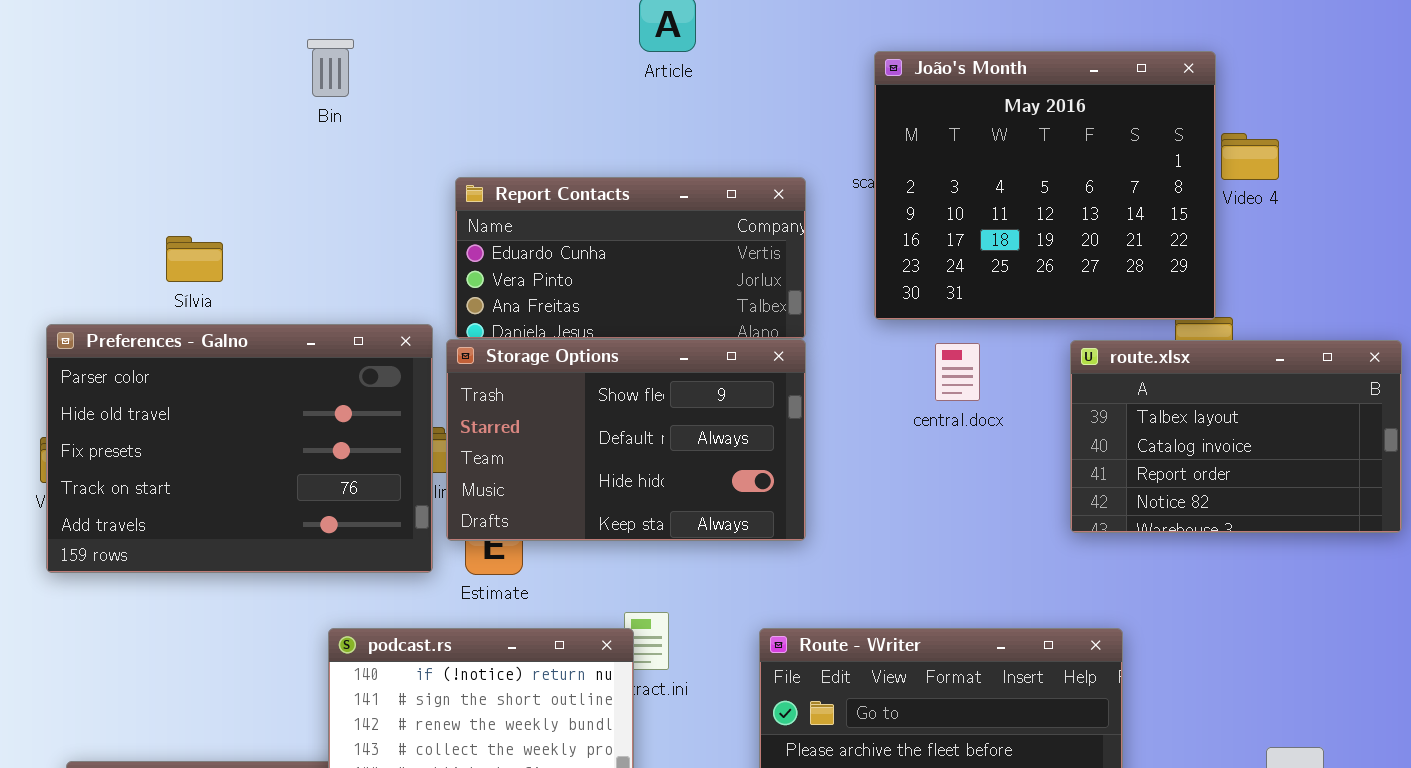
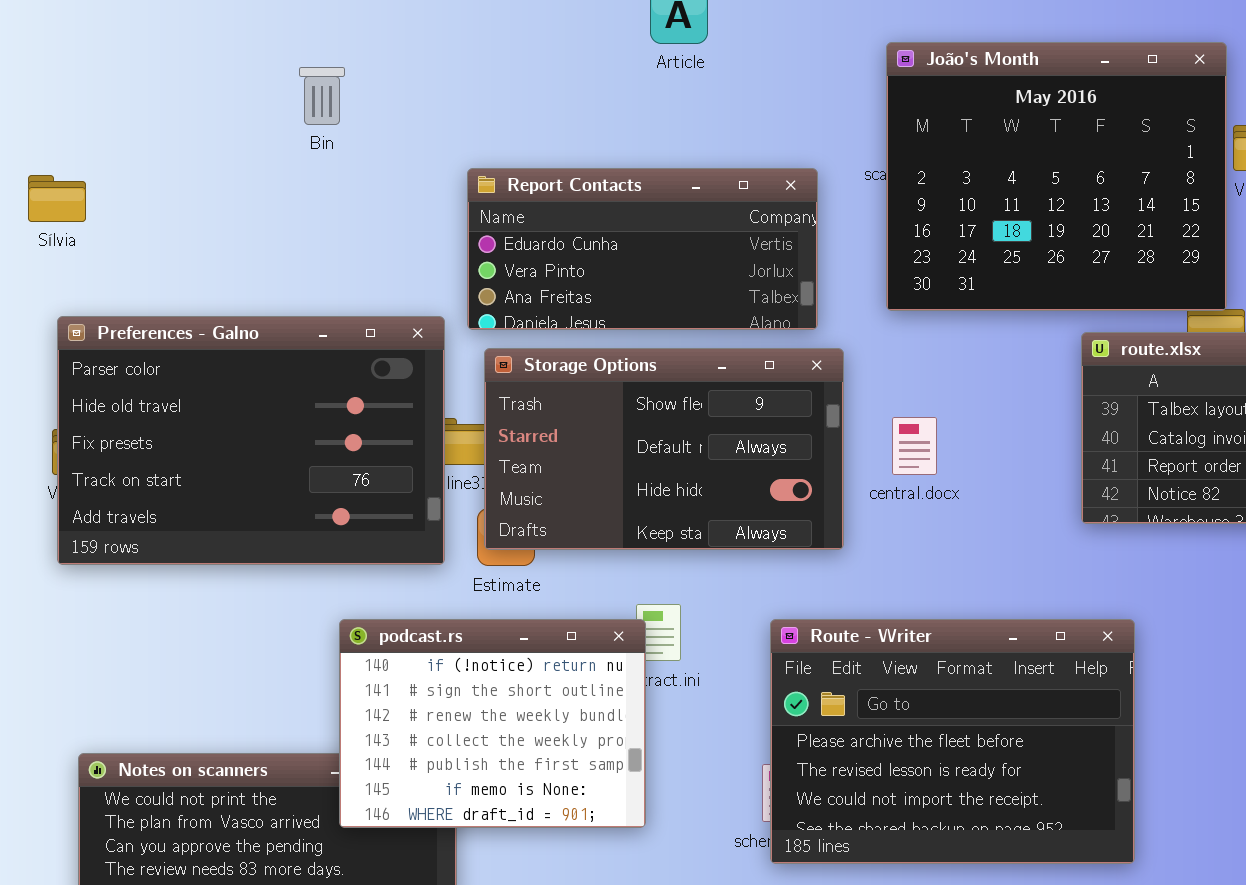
Bin: [307,39,354,97] -> [299,67,345,125], moved
Sílvia: [166,236,223,282] -> [28,175,86,222], moved
Storage Options: [446,339,806,541] -> [484,348,844,550], moved
central.docx: [935,343,980,401] -> [892,417,937,475], moved

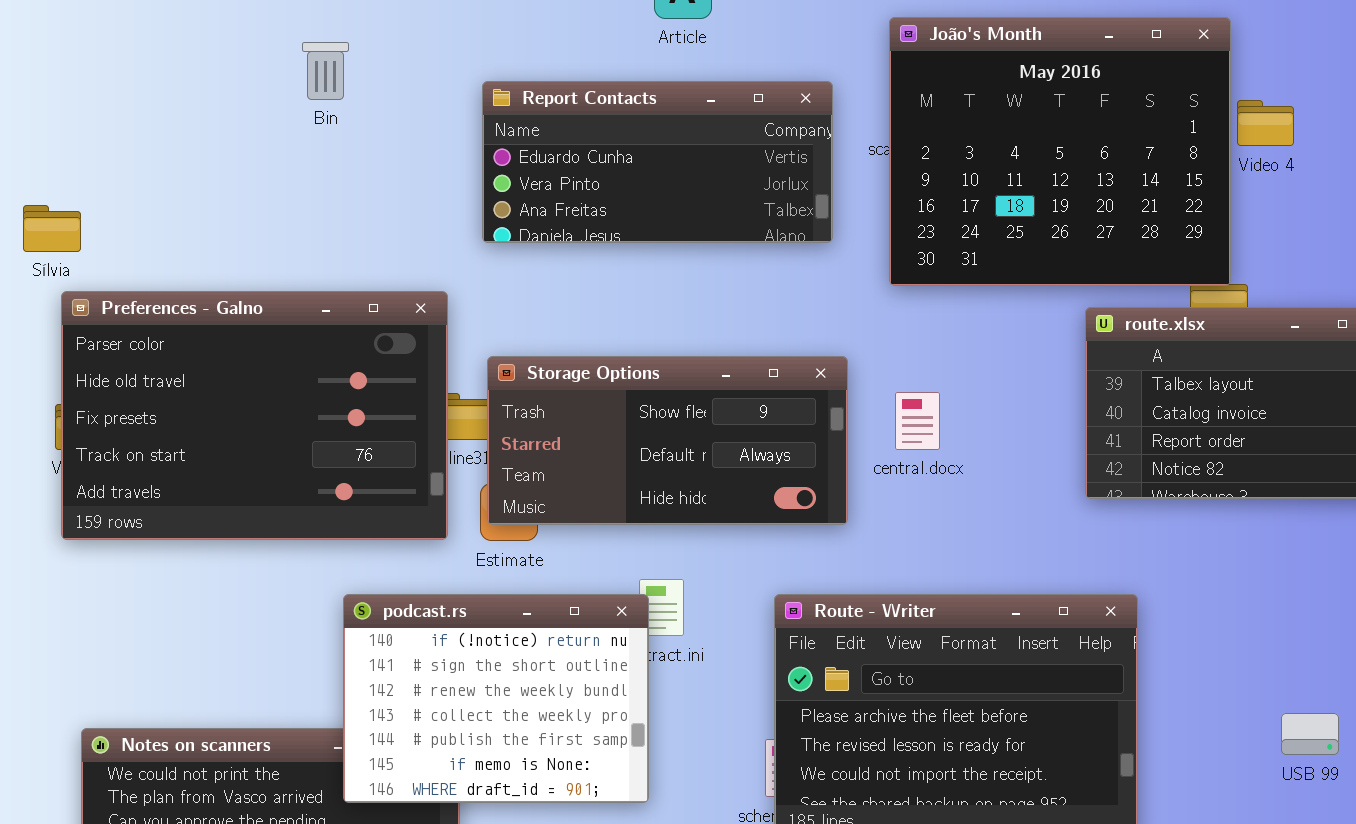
Report Contacts: [467,168,818,330] -> [482,81,833,243], moved
Sílvia: [28,175,86,222] -> [23,205,81,252], moved
Storage Options: [484,348,844,550] -> [487,356,848,525], resized

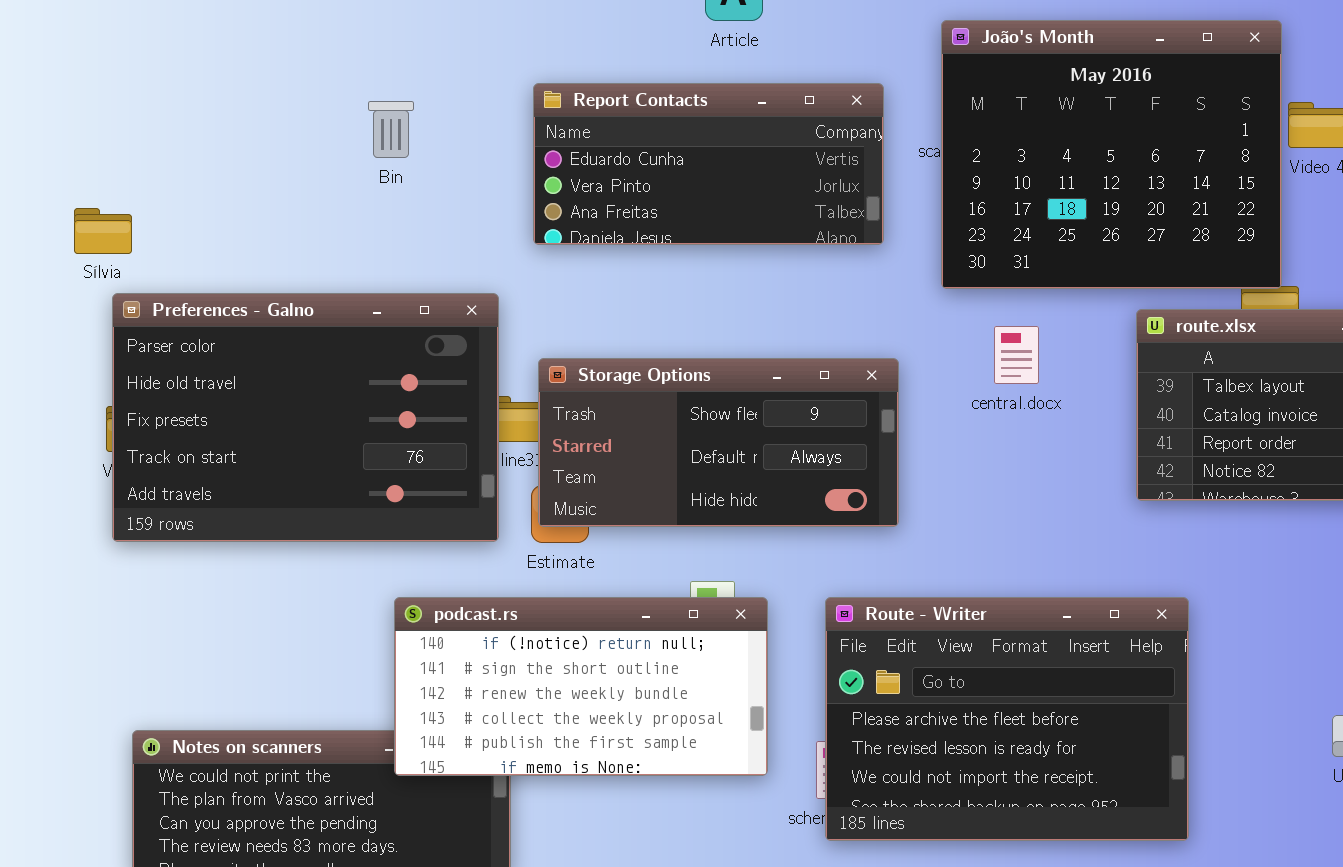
Bin: [302,42,349,100] -> [368,101,414,158], moved
central.docx: [895,392,940,450] -> [994,326,1039,384], moved
podcast.rs: [343,594,649,803] -> [394,597,768,776], resized

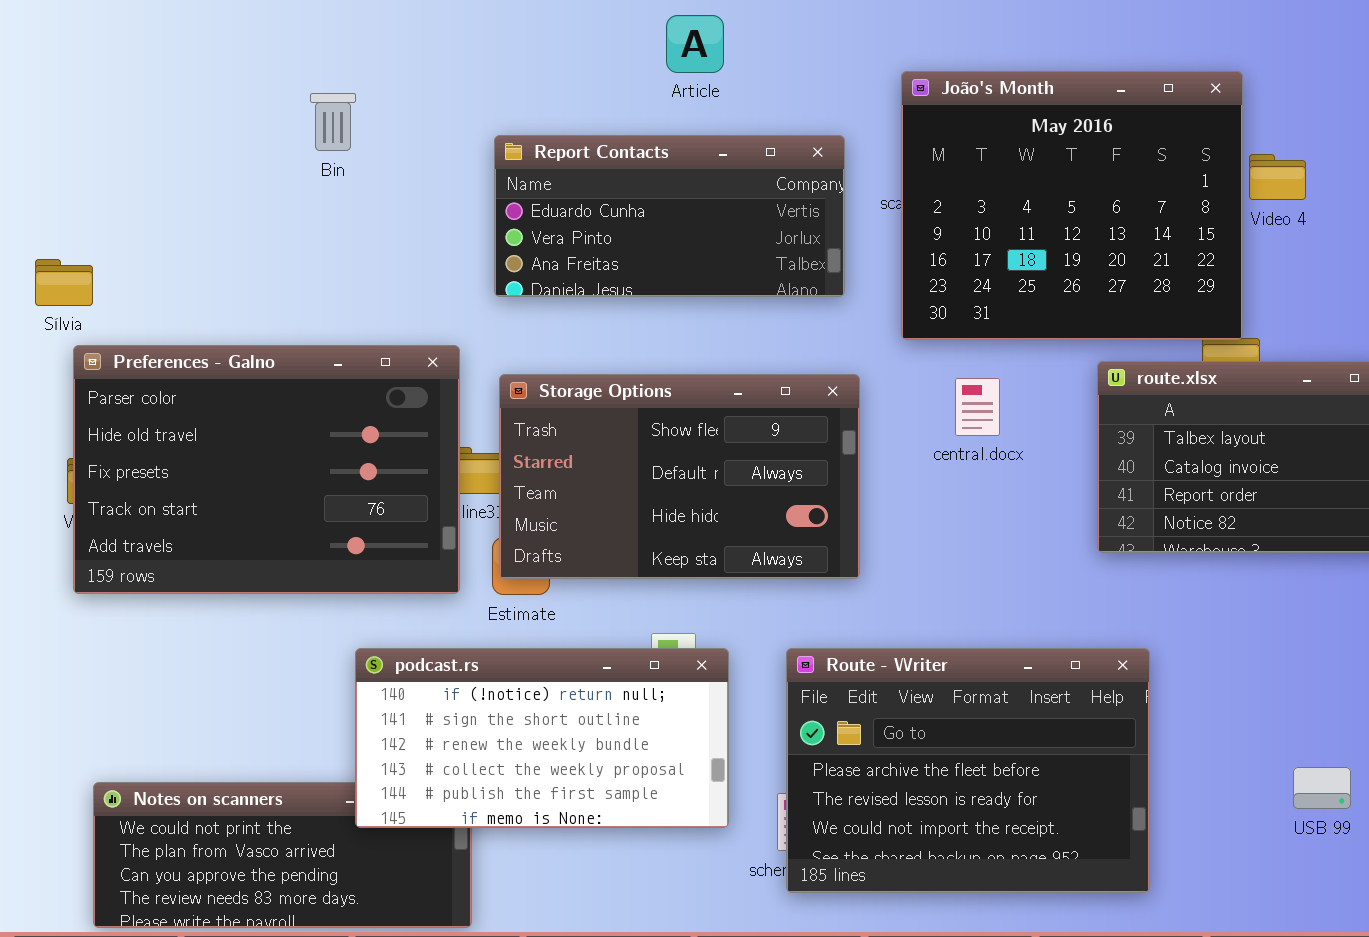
Bin: [368,101,414,158] -> [310,93,356,151], moved
Storage Options: [538,358,899,527] -> [499,374,860,579], resized

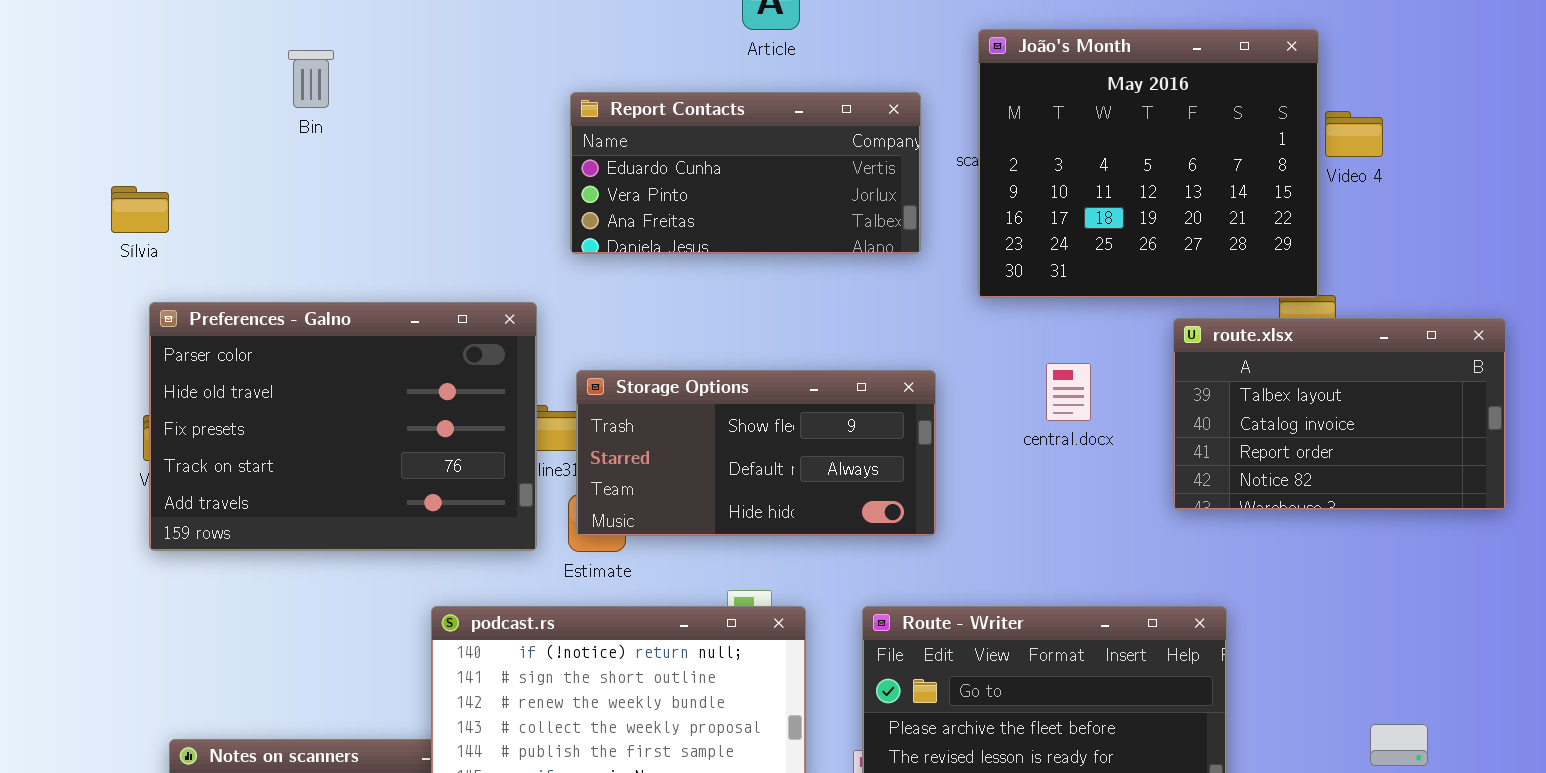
Bin: [310,93,356,151] -> [288,50,334,108], moved
Sílvia: [35,259,93,306] -> [111,186,169,233], moved
Storage Options: [499,374,860,579] -> [576,370,936,536], resized
central.docx: [955,378,1000,436] -> [1046,363,1091,421], moved

